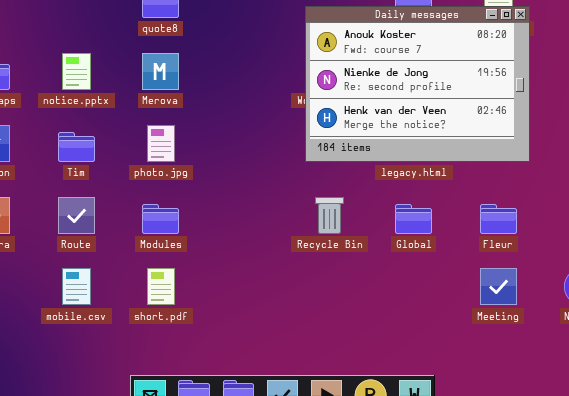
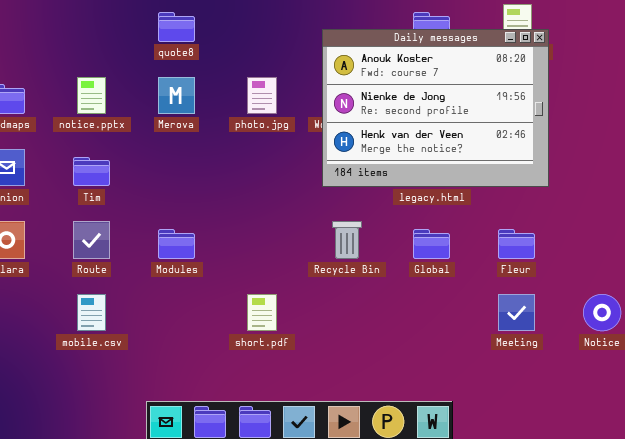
photo.jpg: [147,125,175,162] -> [247,77,277,114], moved
short.pdf: [147,268,175,305] -> [247,294,277,331], moved

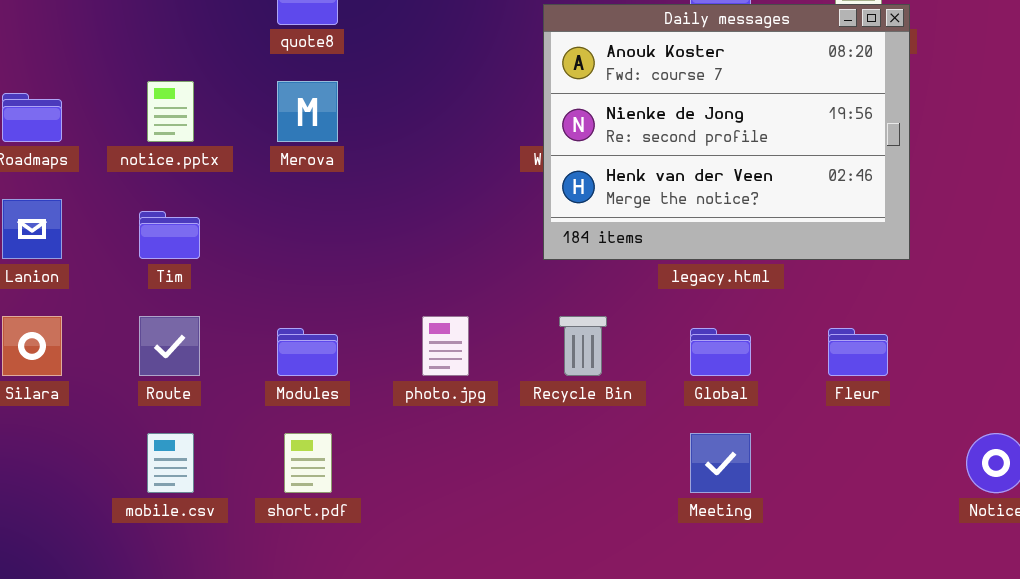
photo.jpg: [247,77,277,114] -> [422,316,469,376], moved
short.pdf: [247,294,277,331] -> [284,433,332,493], moved
Meeting: [498,294,535,331] -> [690,433,751,493], moved

